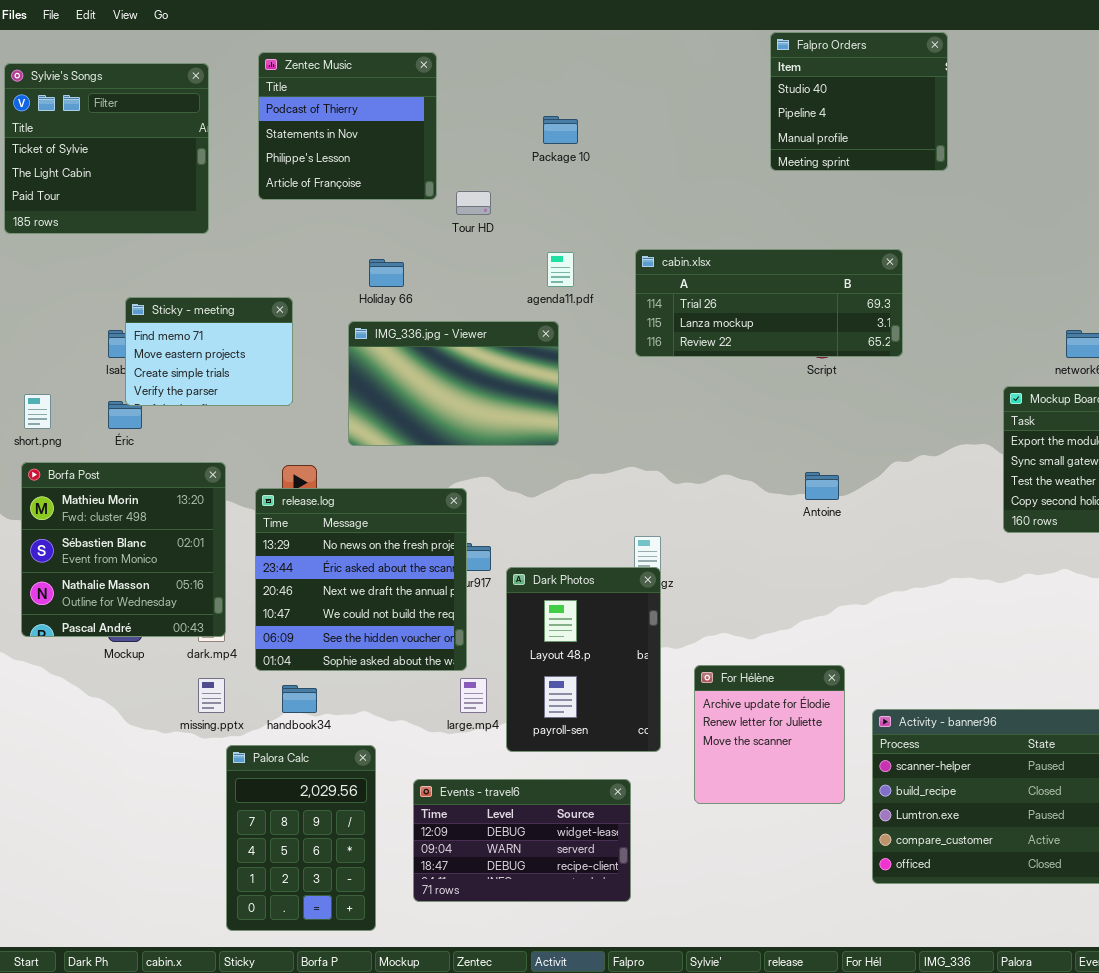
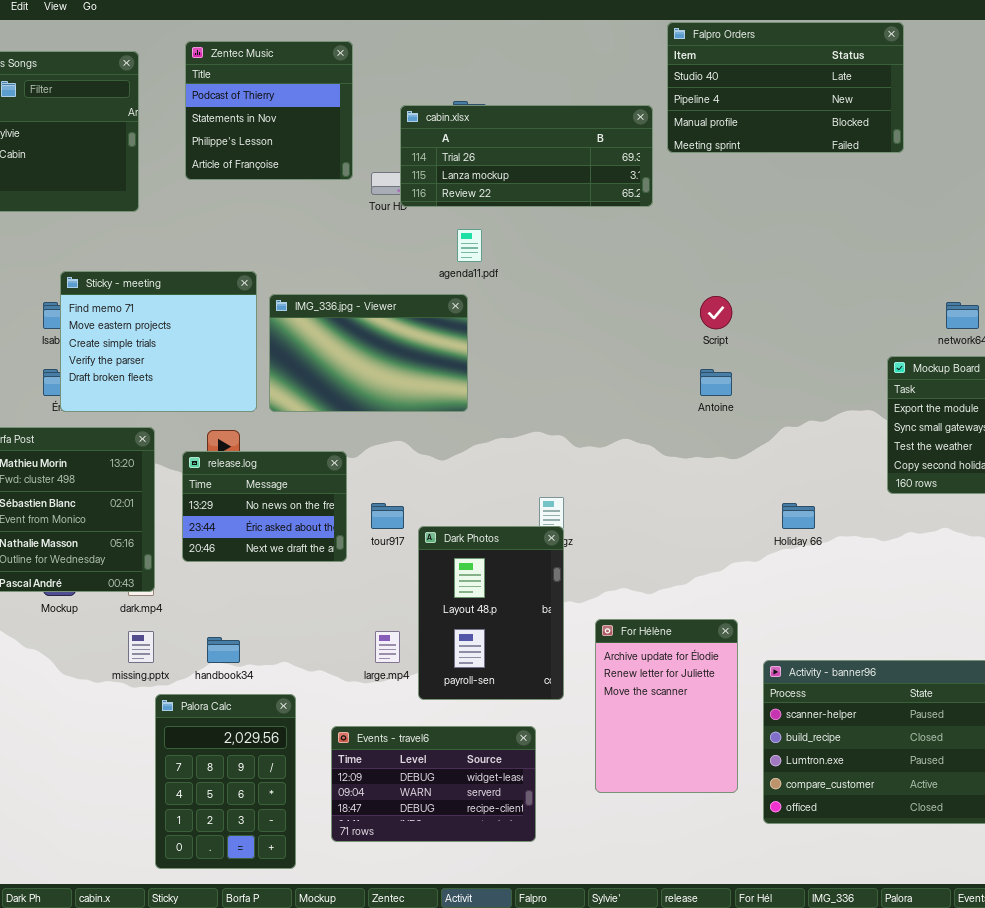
Falpro Orders: [770,32,948,171] -> [667,22,904,153], resized
cabin.xlsx: [635,249,903,357] -> [400,105,653,207], moved
Holiday 66: [369,259,404,287] -> [782,503,815,529], moved
Sticky - meeting: [125,297,293,406] -> [60,271,257,412], resized
Antoine: [805,472,839,500] -> [700,369,732,396], moved
release.log: [255,488,467,671] -> [182,451,347,562], resized
For Hélène: [694,665,845,804] -> [595,619,738,793], resized

